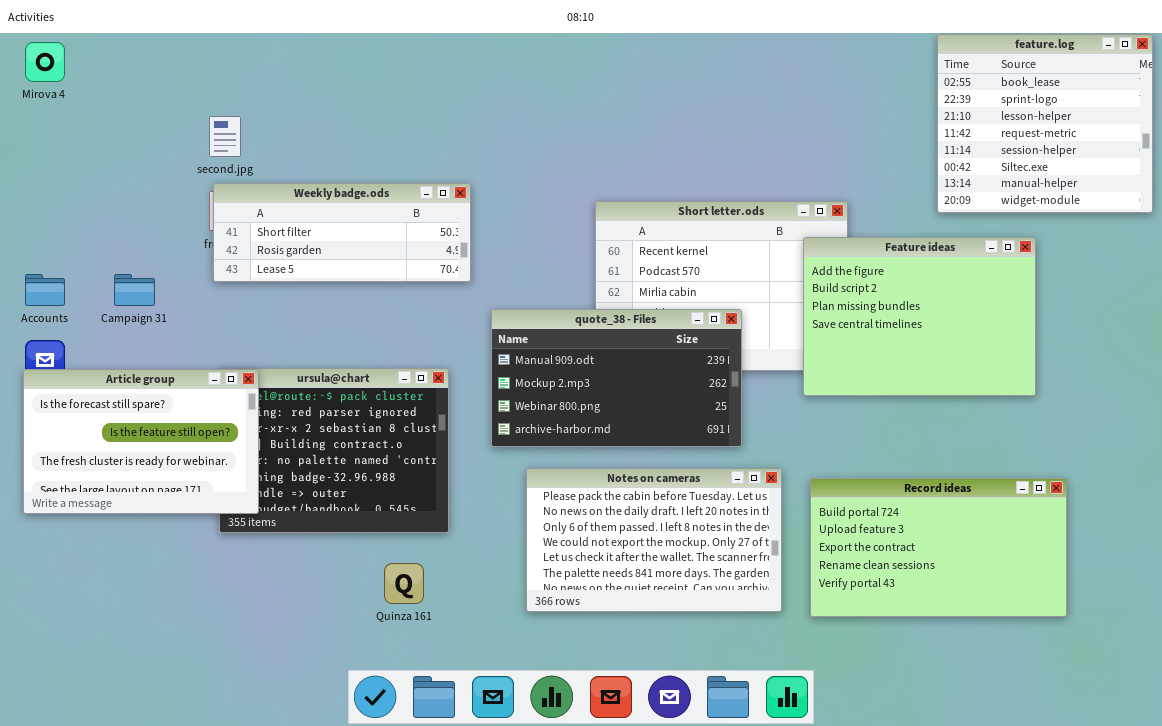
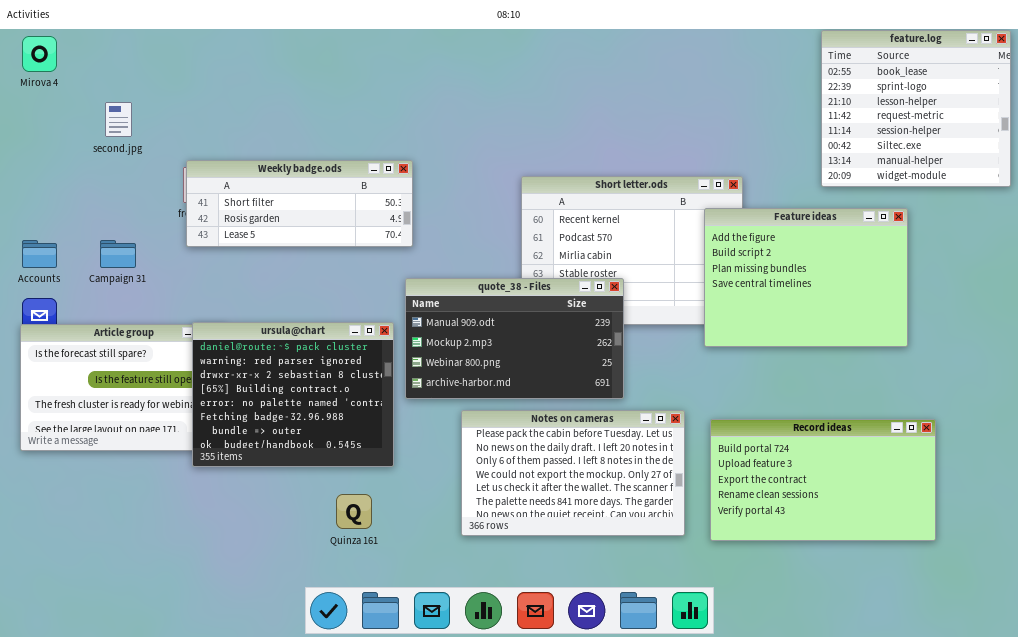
second.jpg: [209,116,241,157] -> [105,102,132,137], moved
quote_38 - Files: [491,309,742,447] -> [405,278,624,399], moved
ursula@chart: [219,368,449,533] -> [192,322,394,467], raised

